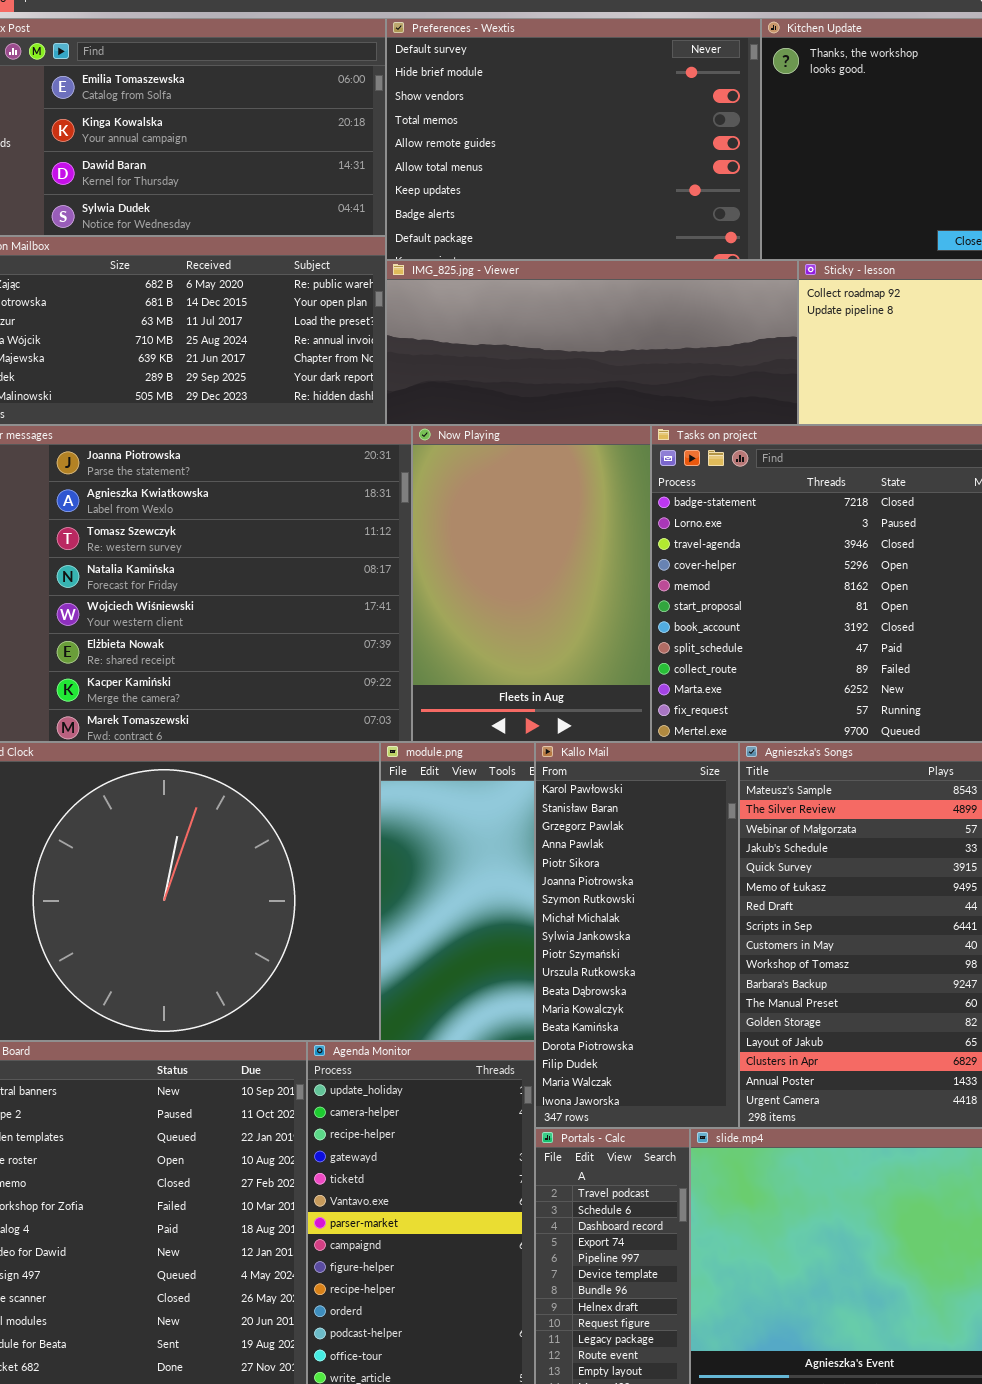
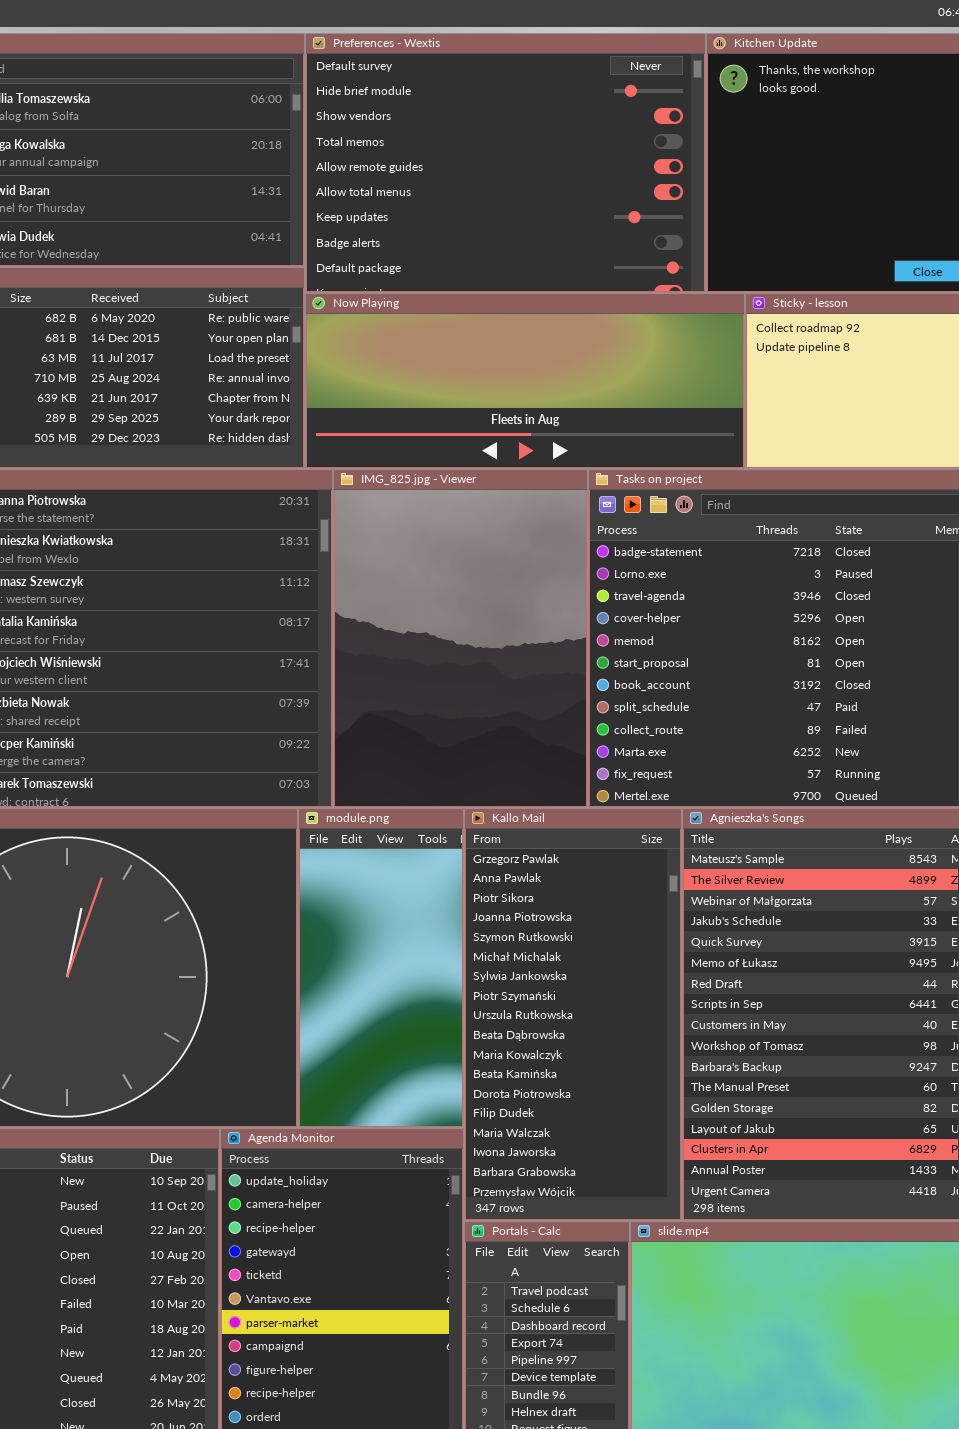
IMG_825.jpg - Viewer: [386,260,798,425] -> [333,469,588,808], moved, resized
Now Playing: [412,425,651,742] -> [305,293,745,469], moved, resized
Kallo Mail: [535,742,739,1128] -> [464,808,682,1221], scrolled down 2 rows

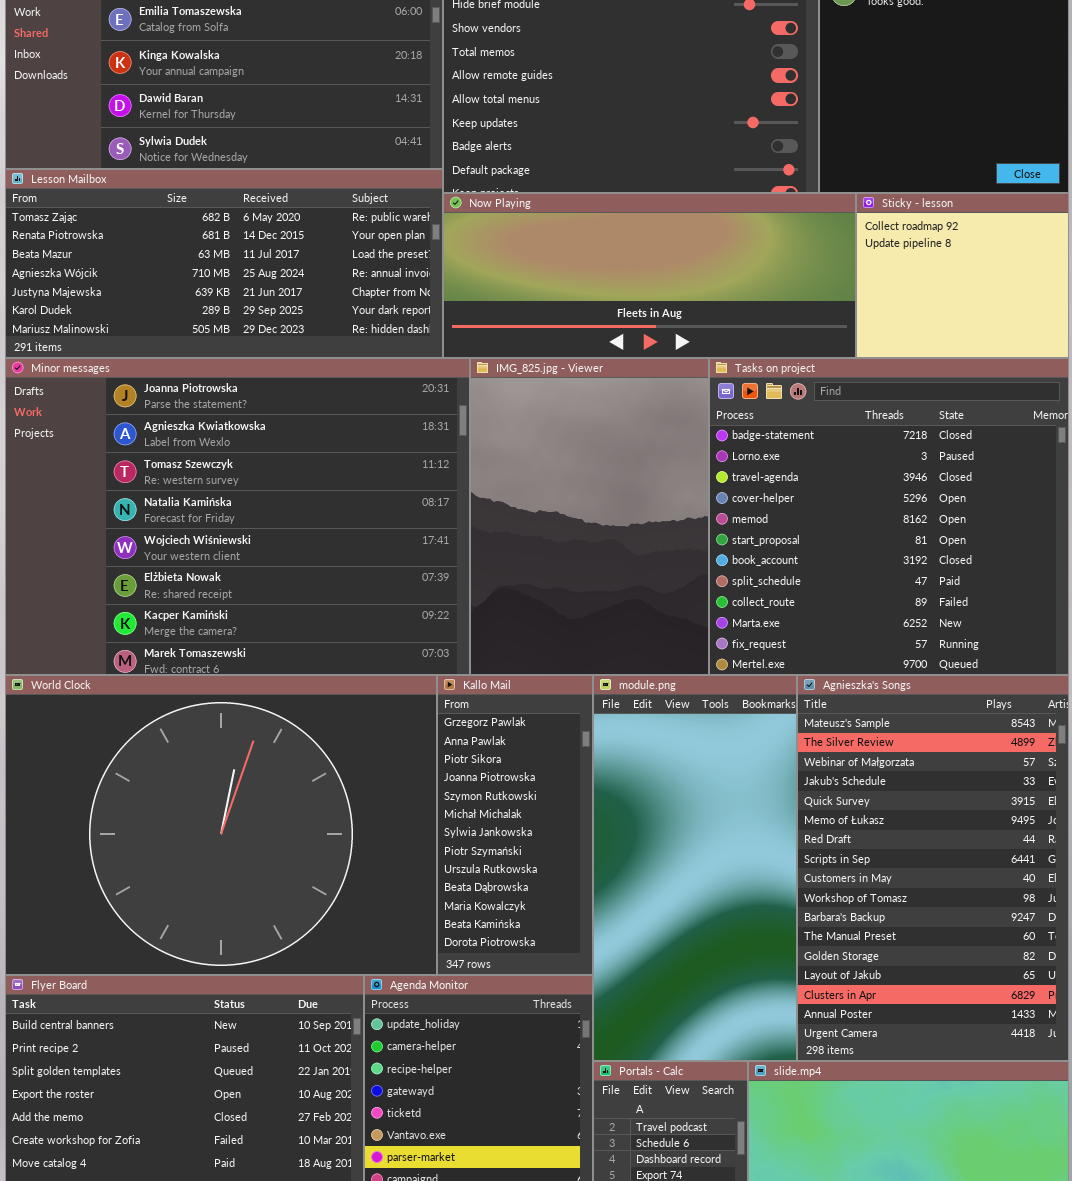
module.png: [298,808,464,1128] -> [593,675,797,1061], moved, resized
Kallo Mail: [464,808,682,1221] -> [437,675,593,975], moved, resized

